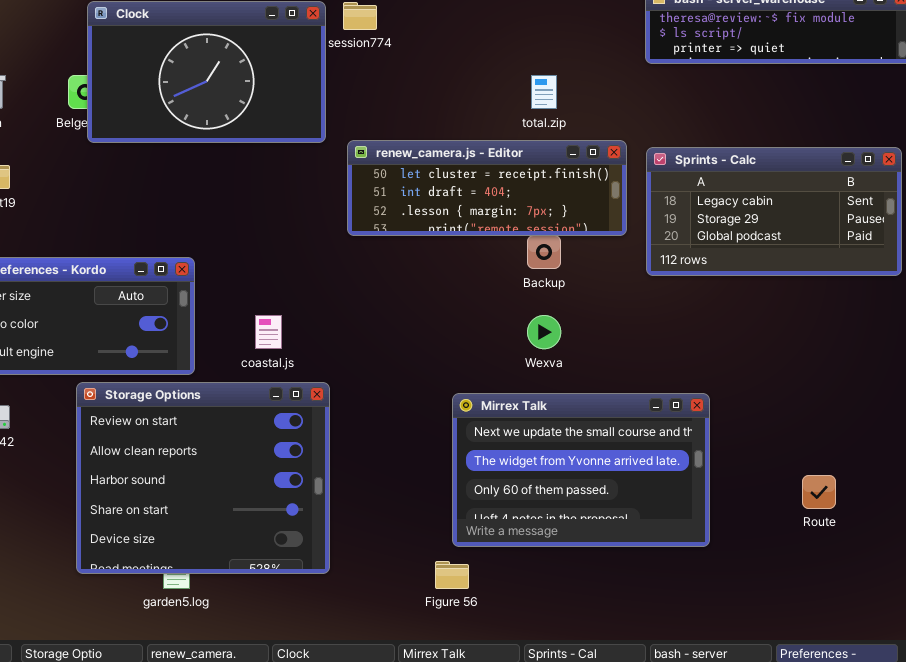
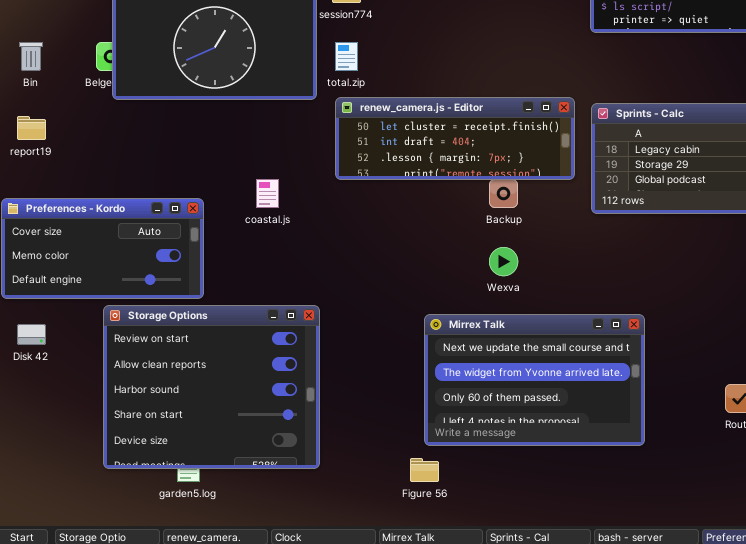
total.zip: [531,75,557,109] -> [335,42,358,71], moved
coastal.js: [255,315,282,349] -> [256,179,279,208], moved

